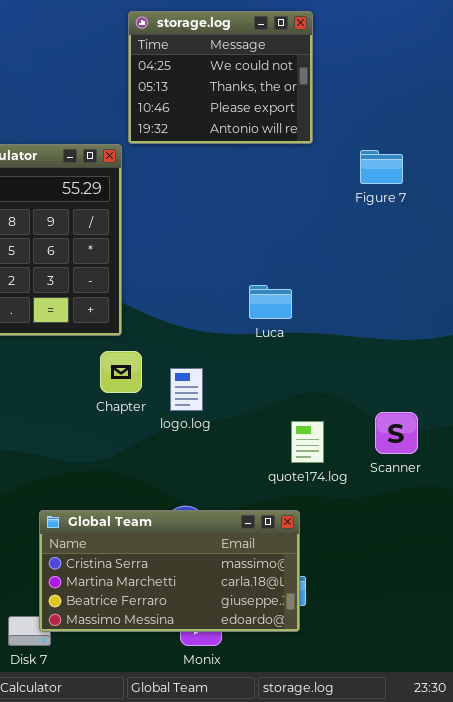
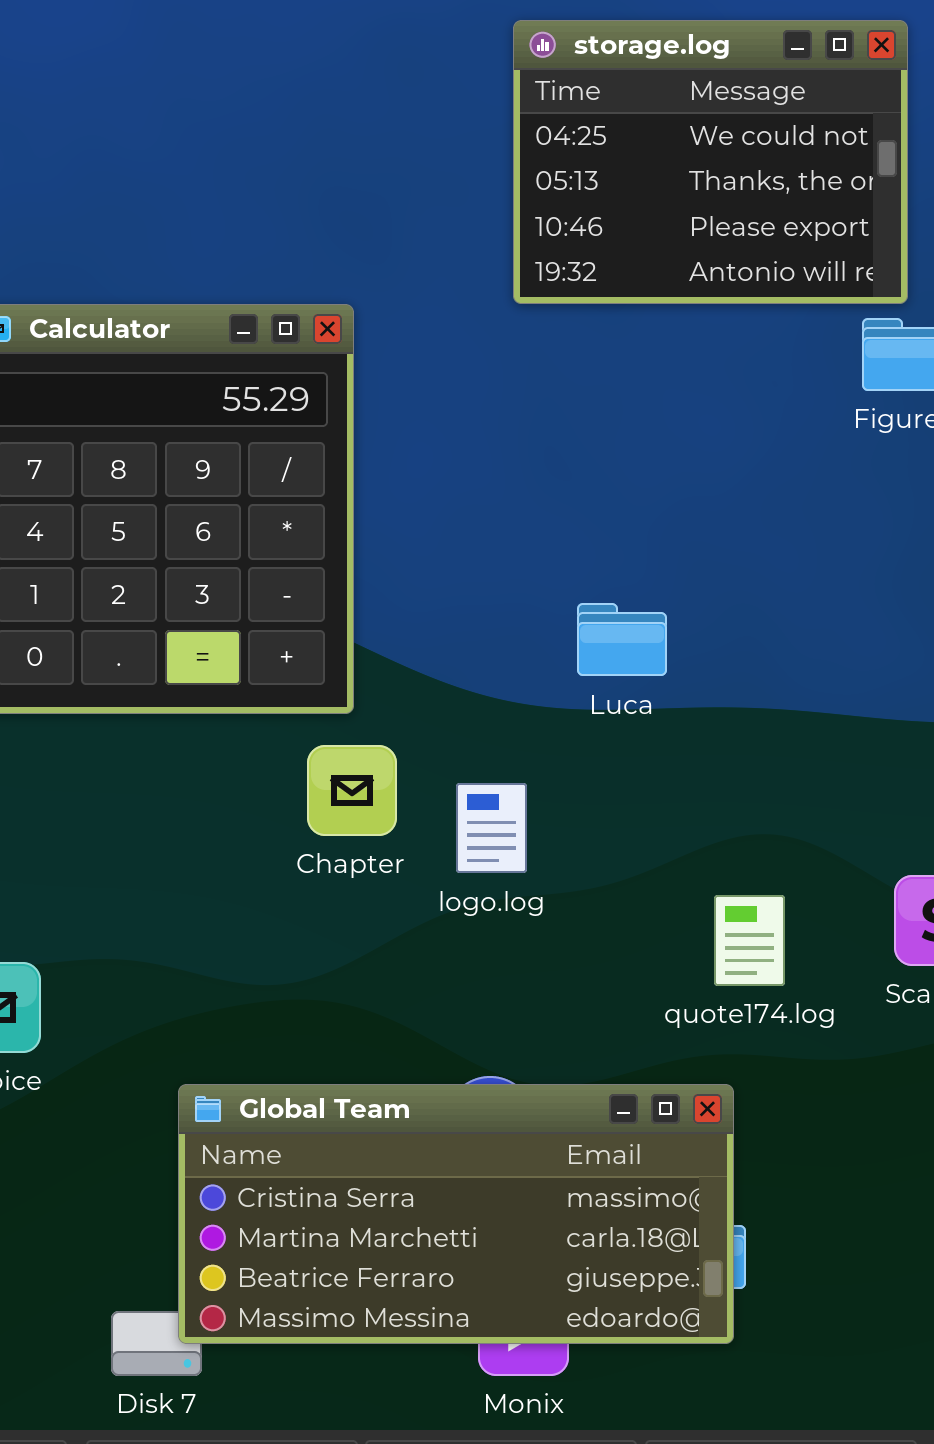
storage.log: [128,11,313,144] -> [513,20,908,304], moved
Luca: [249,285,292,319] -> [577,603,667,676], moved

